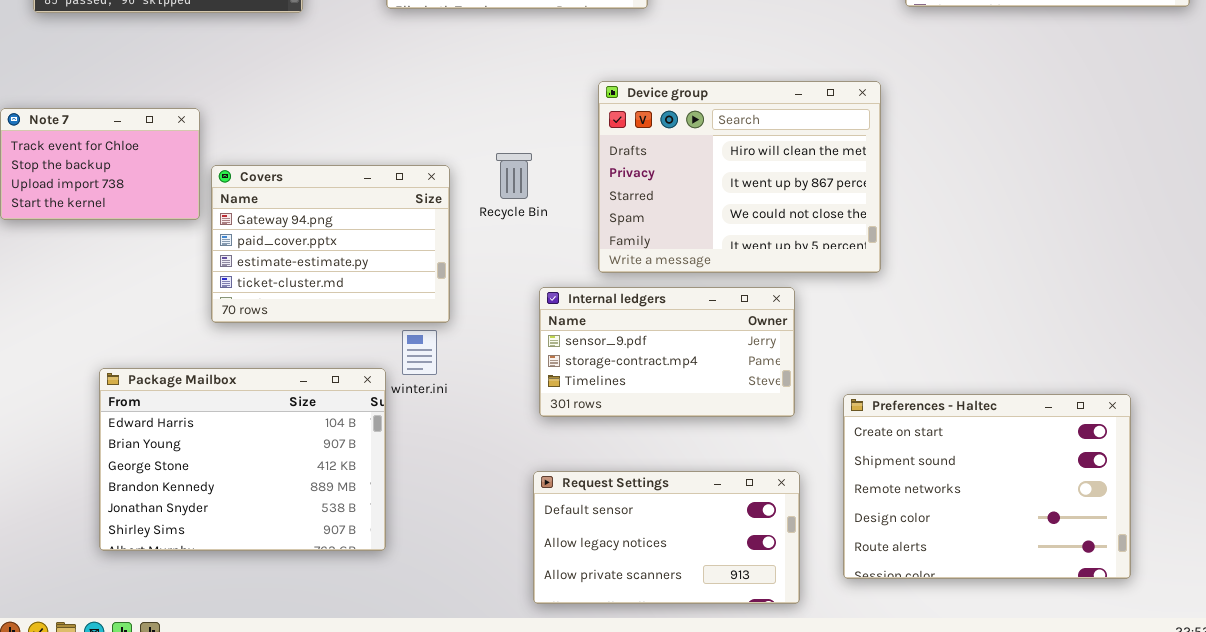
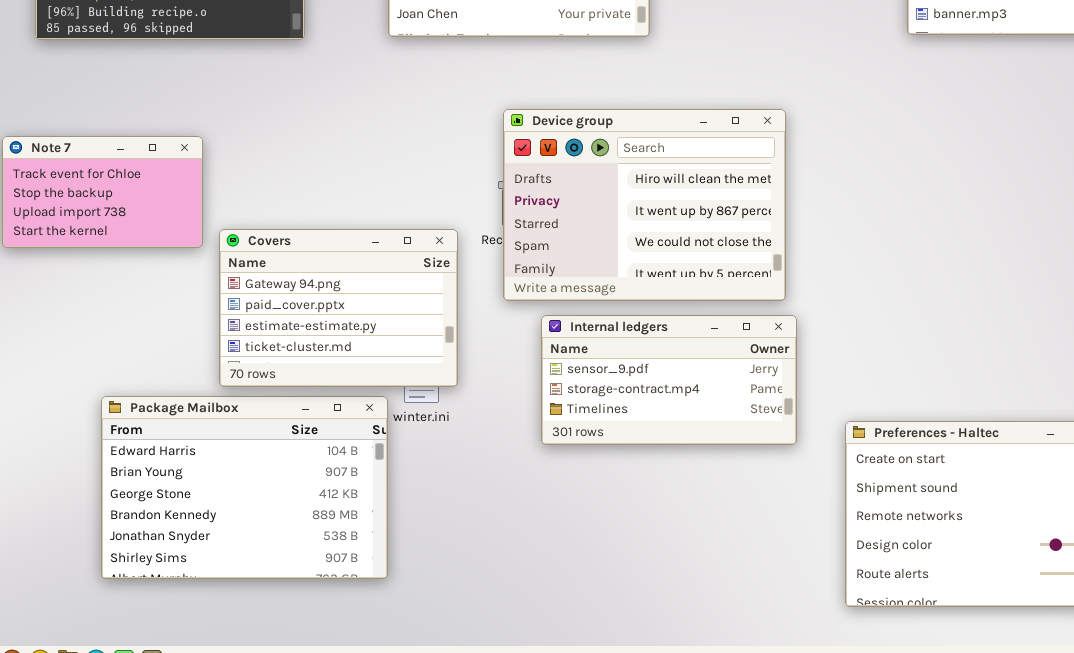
Device group: [598,81,881,273] -> [503,109,786,301], moved
Covers: [211,165,450,323] -> [219,229,458,387], moved
Request Settings: [533,471,800,604] -> none, closed

